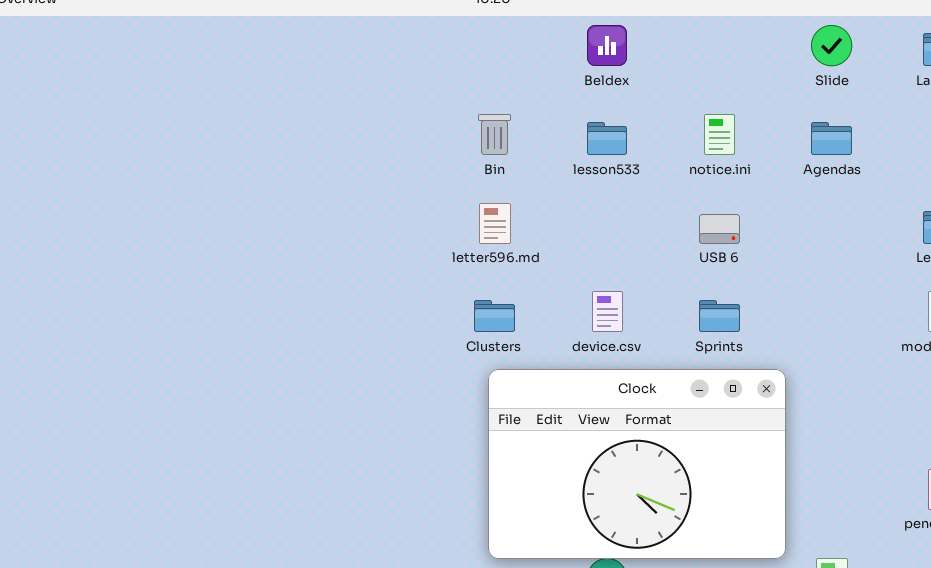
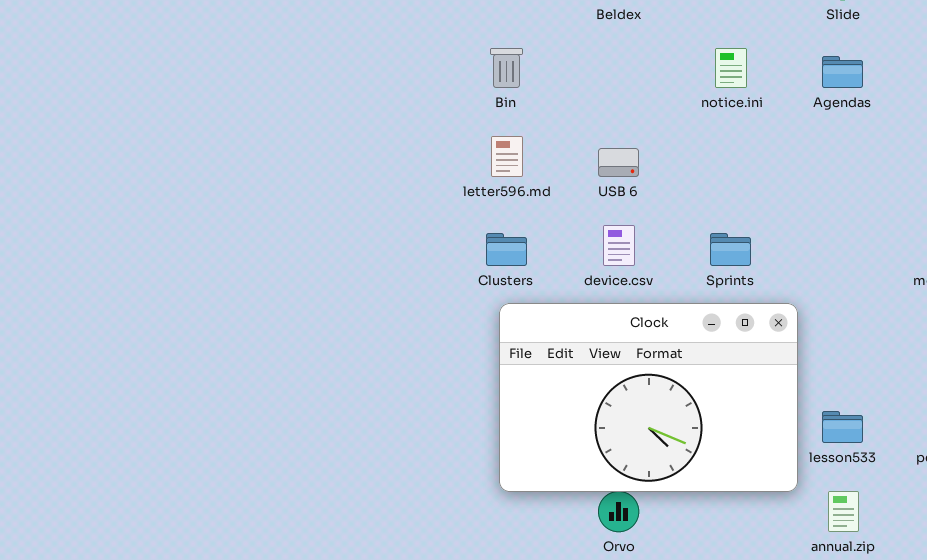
lesson533: [587,122,627,155] -> [822,411,863,443], moved
USB 6: [699,214,740,244] -> [598,148,639,177], moved

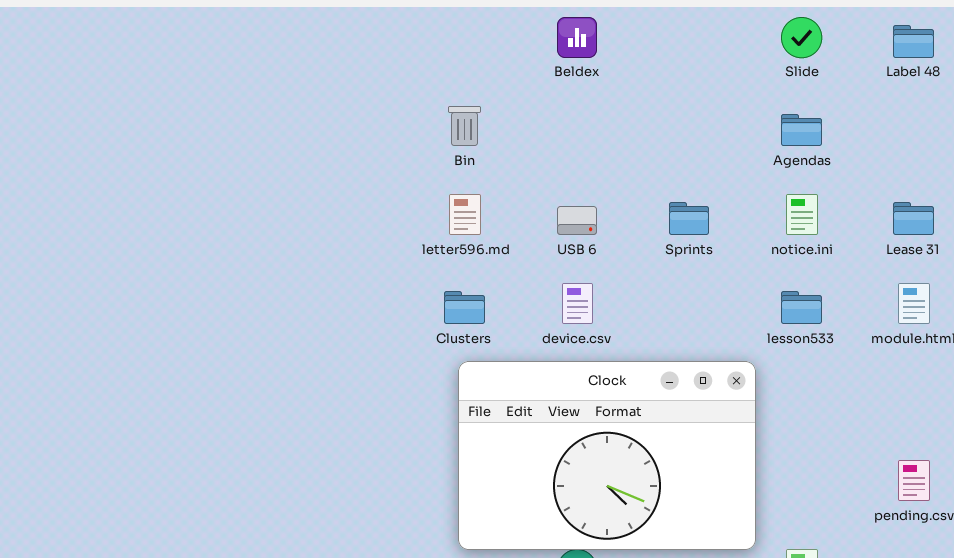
notice.ini: [715,48,747,88] -> [786,194,818,235], moved
Sprints: [710,233,751,266] -> [669,202,709,235], moved
lesson533: [822,411,863,443] -> [781,291,822,324], moved

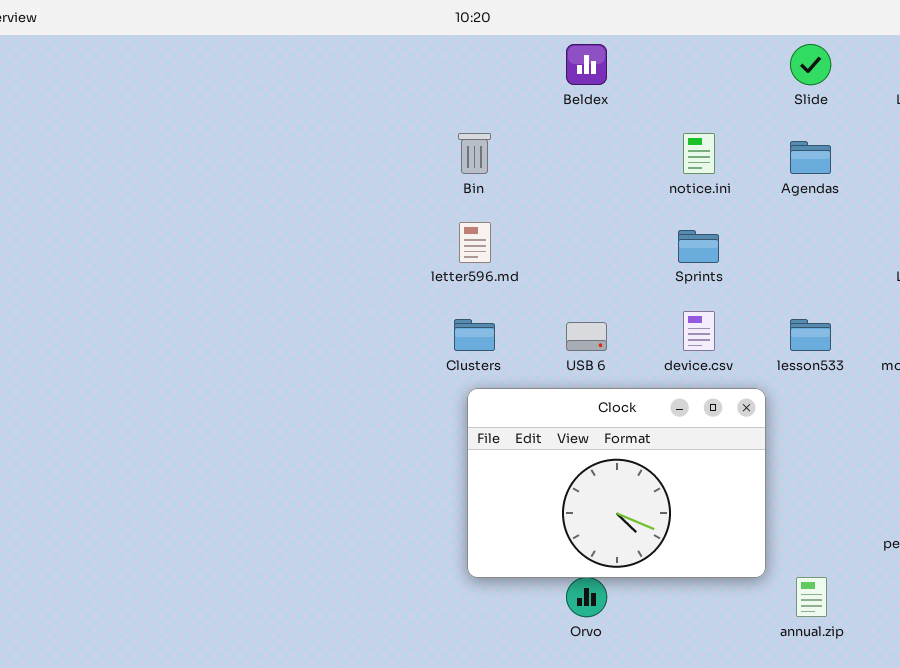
notice.ini: [786,194,818,235] -> [683,133,715,174], moved
USB 6: [557,206,597,235] -> [566,322,607,351], moved
device.csv: [562,283,593,324] -> [683,311,715,351], moved

